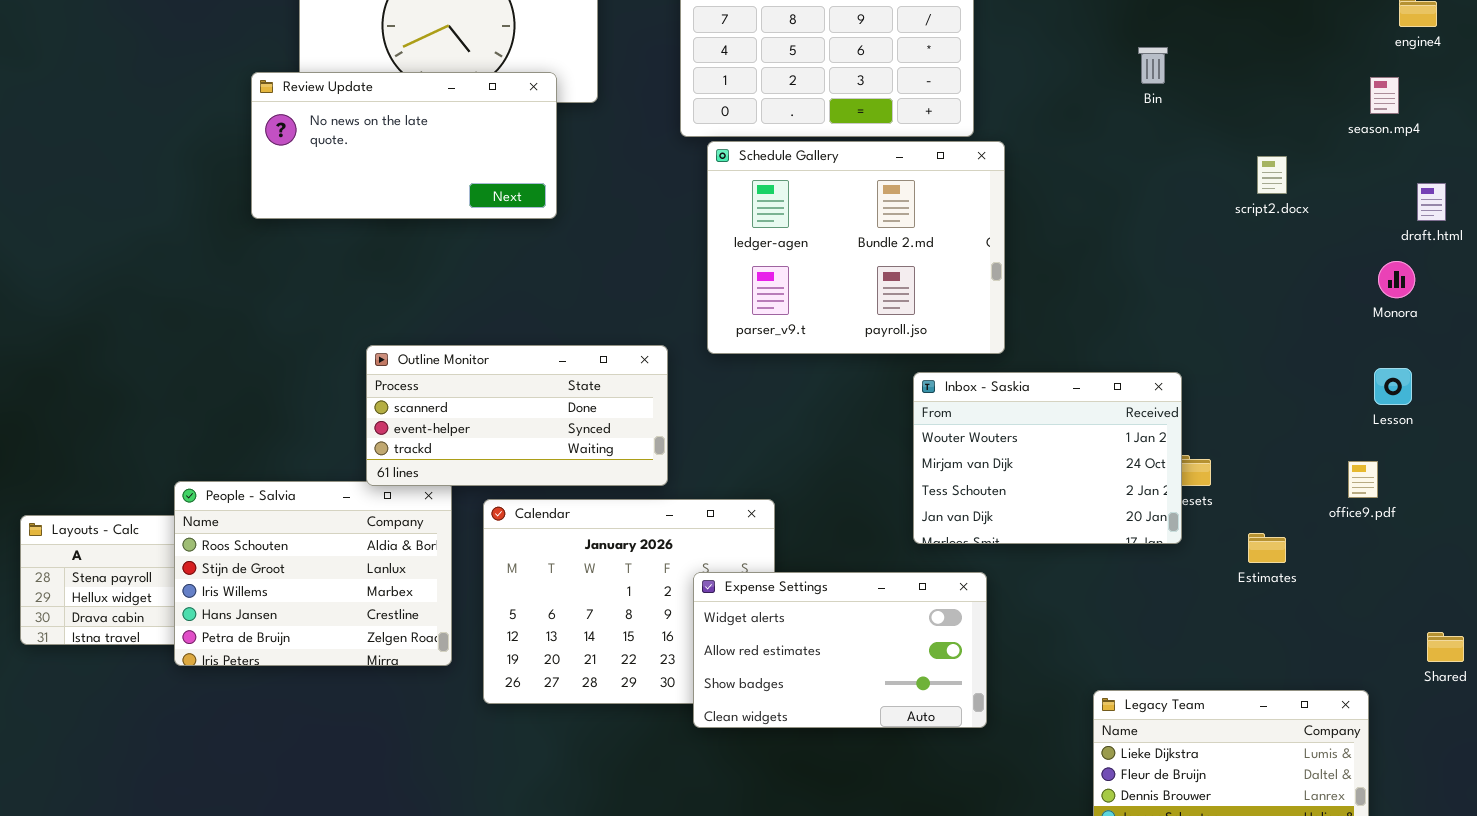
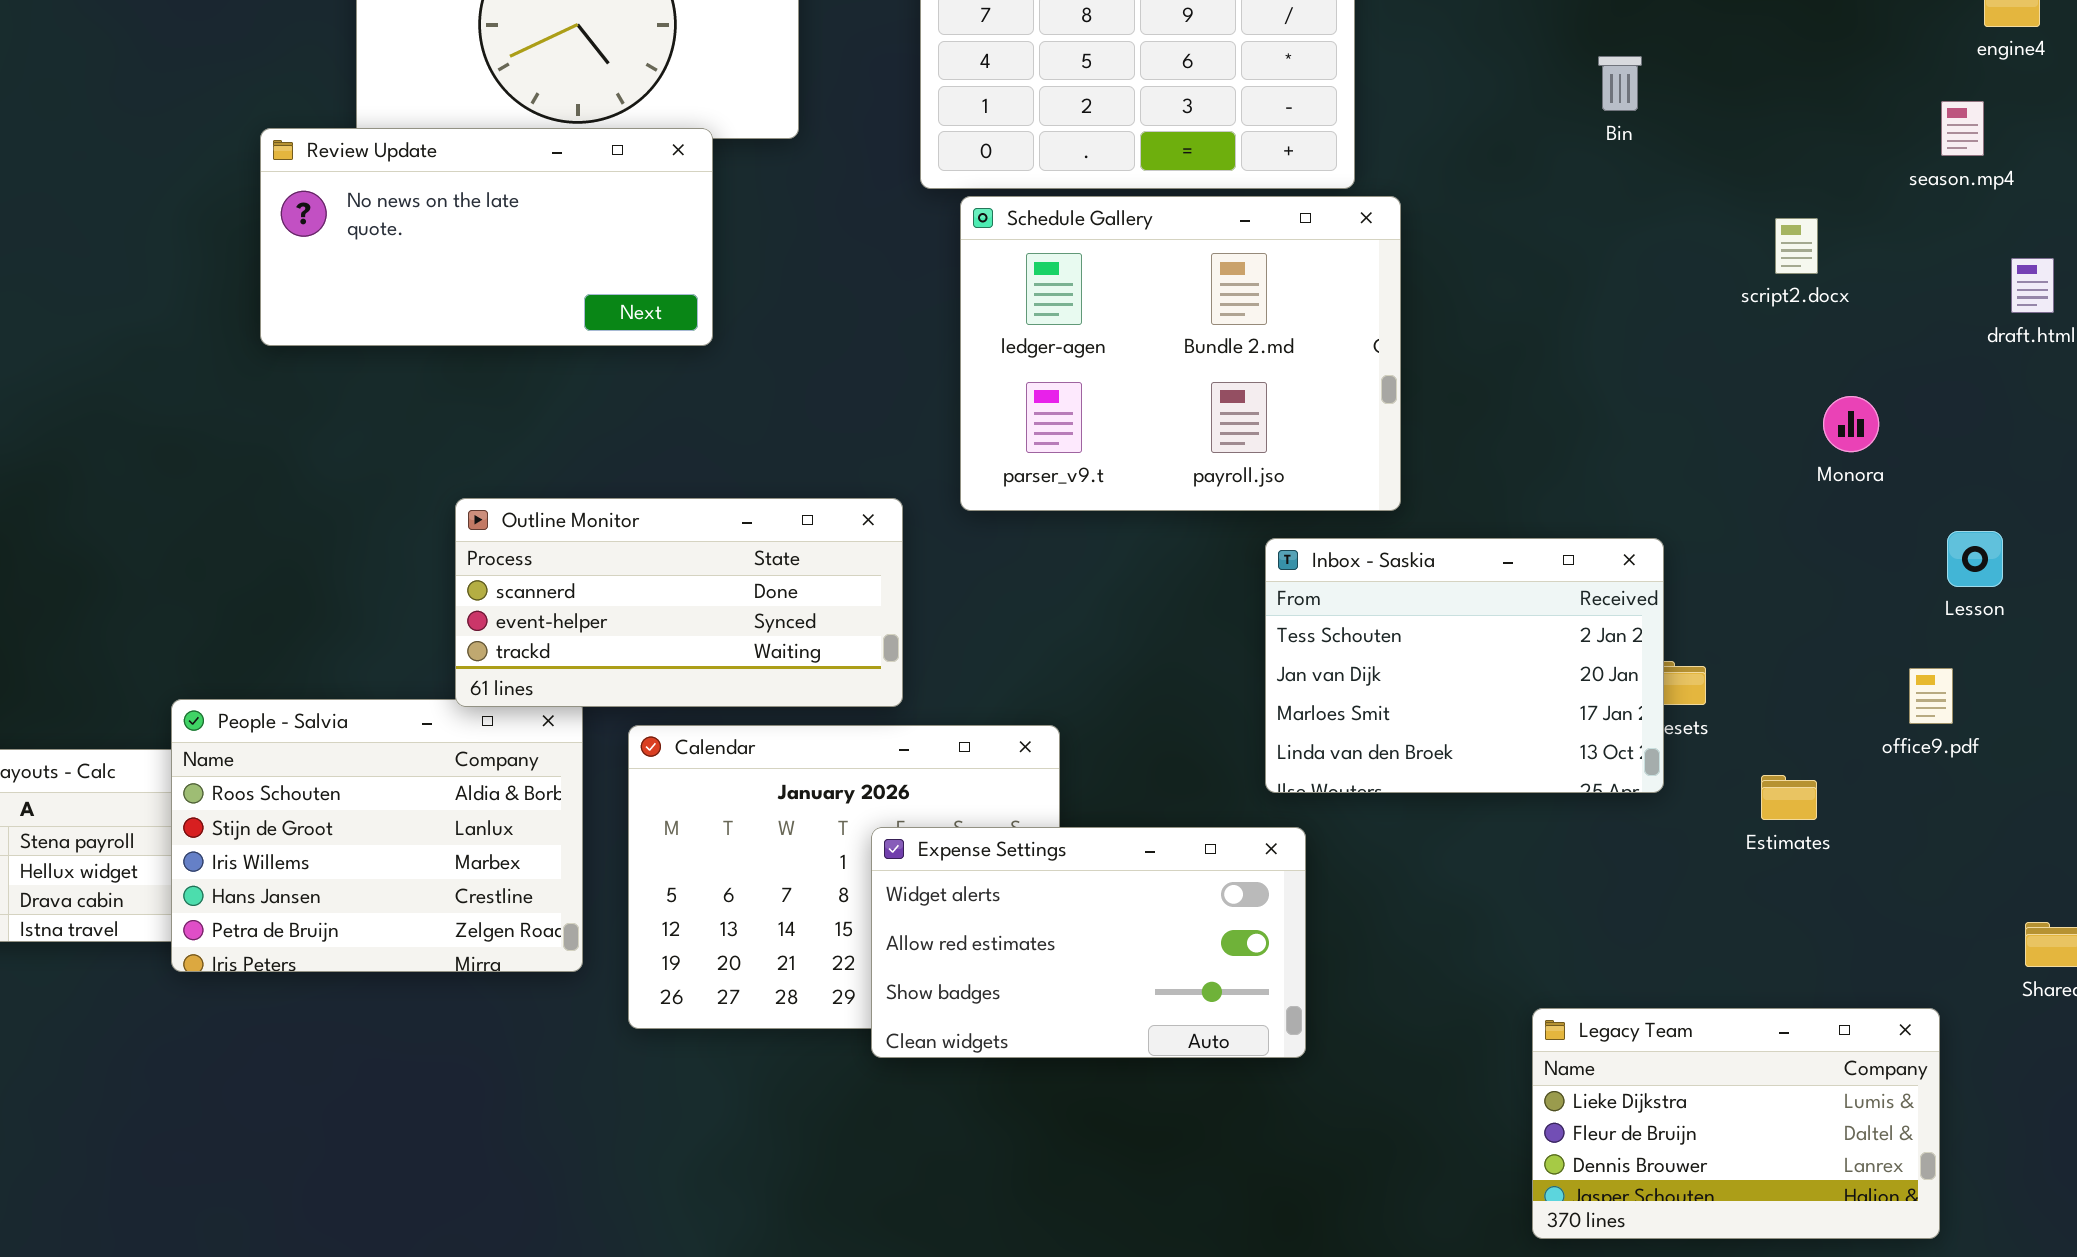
Review Update: [251,72,557,219] -> [260,128,713,346], moved
Monora: [1378,261,1415,298] -> [1823,396,1879,452], moved
Inbox - Saskia: [913,372,1182,544] -> [1265,538,1664,793], scrolled down 2 rows
Expense Settings: [693,572,987,728] -> [871,827,1306,1058], moved

